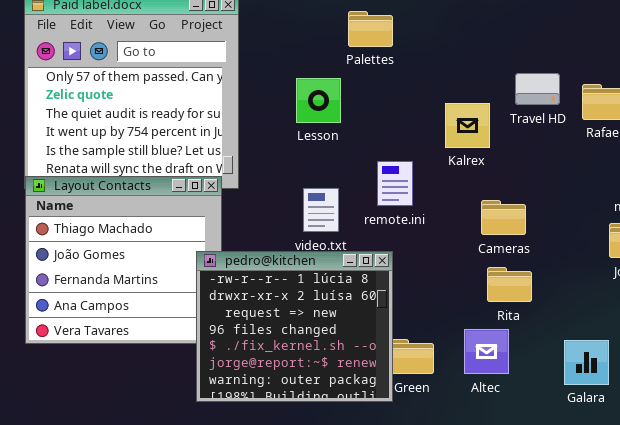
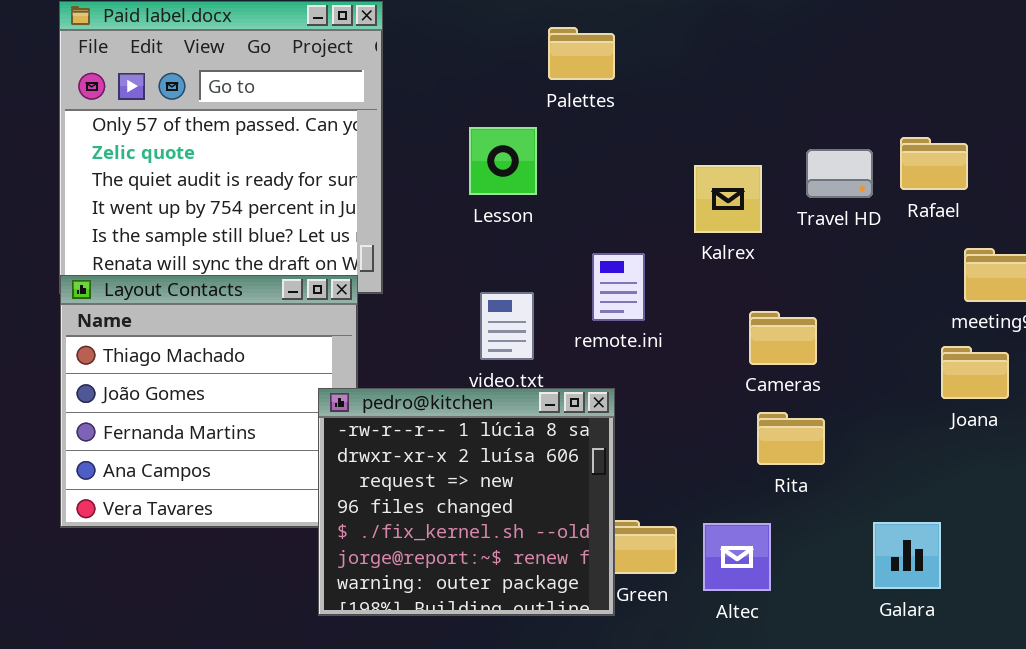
Travel HD: [515,73,560,105] -> [806,149,873,198], moved
Altec: [464,329,509,374] -> [703,523,771,591], moved

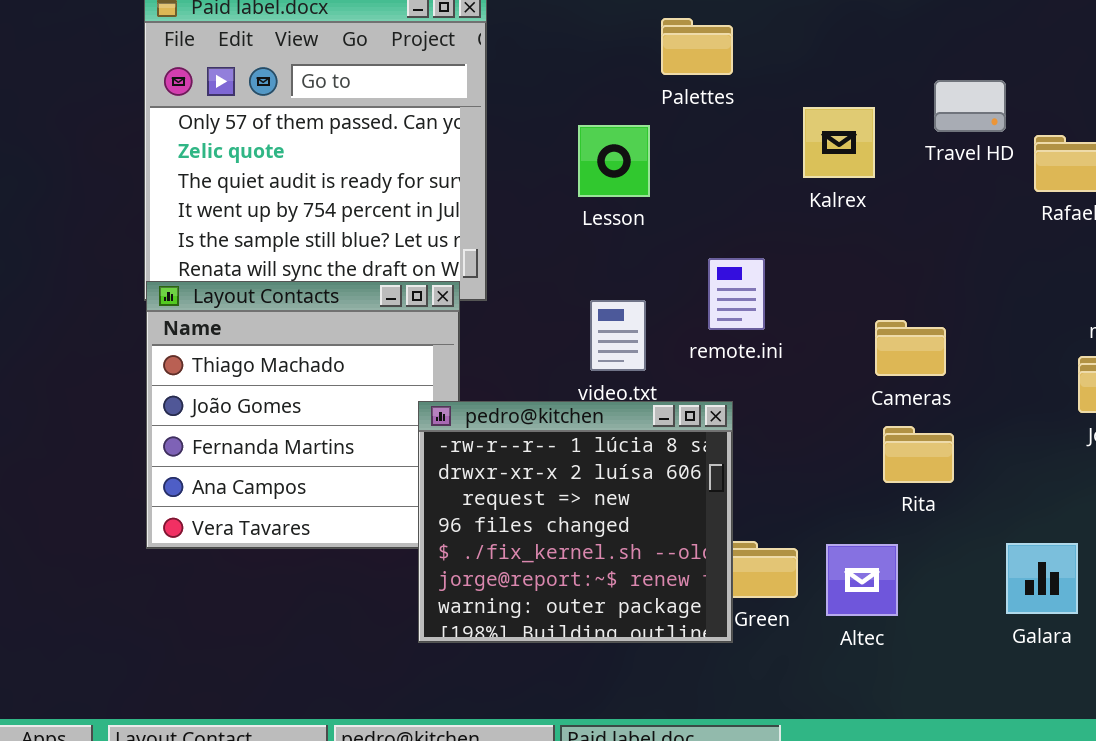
Travel HD: [806,149,873,198] -> [934,80,1006,132], moved
Kalrex: [694,165,762,233] -> [803,107,875,178], moved

